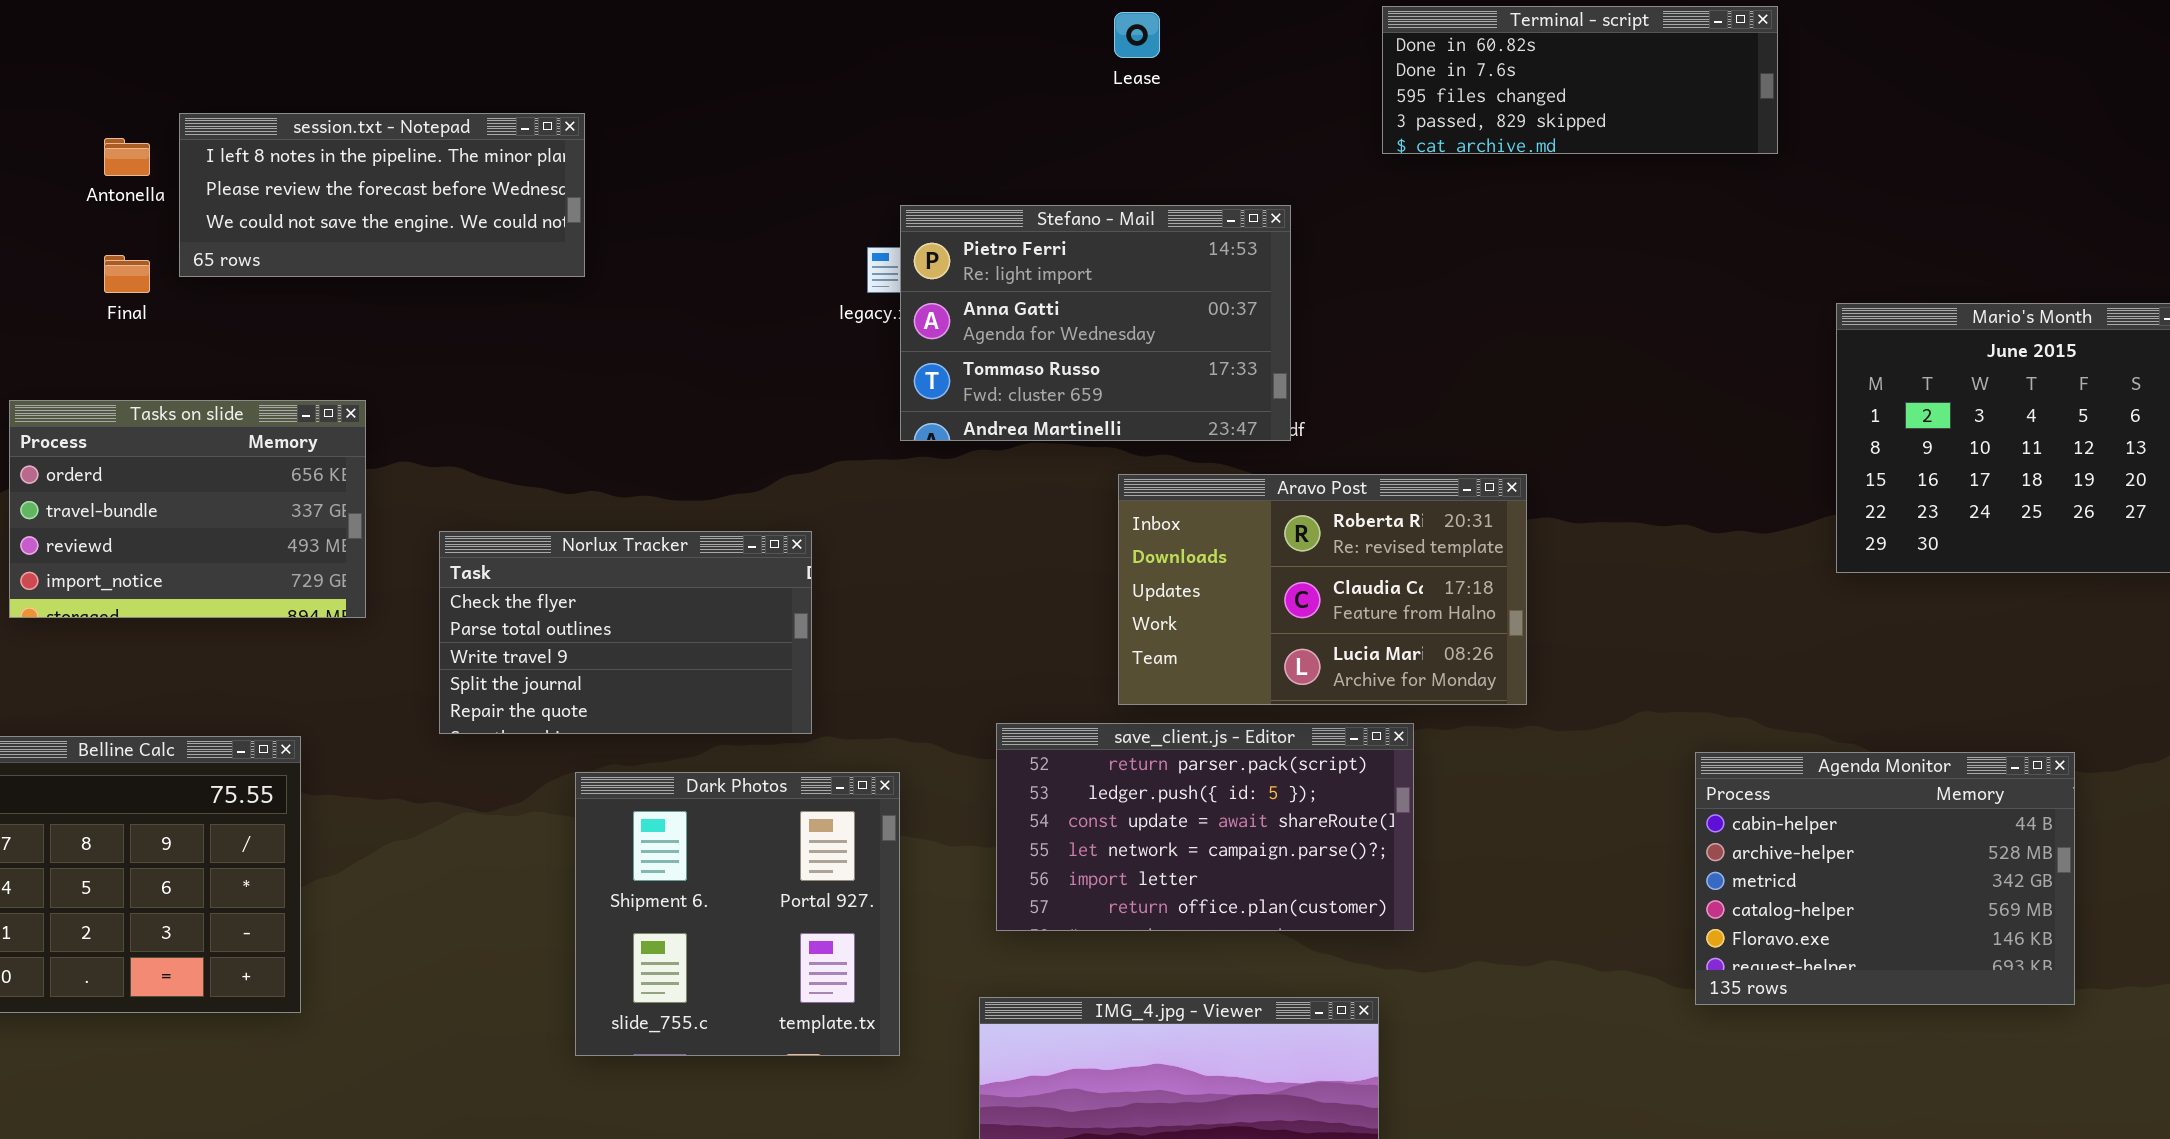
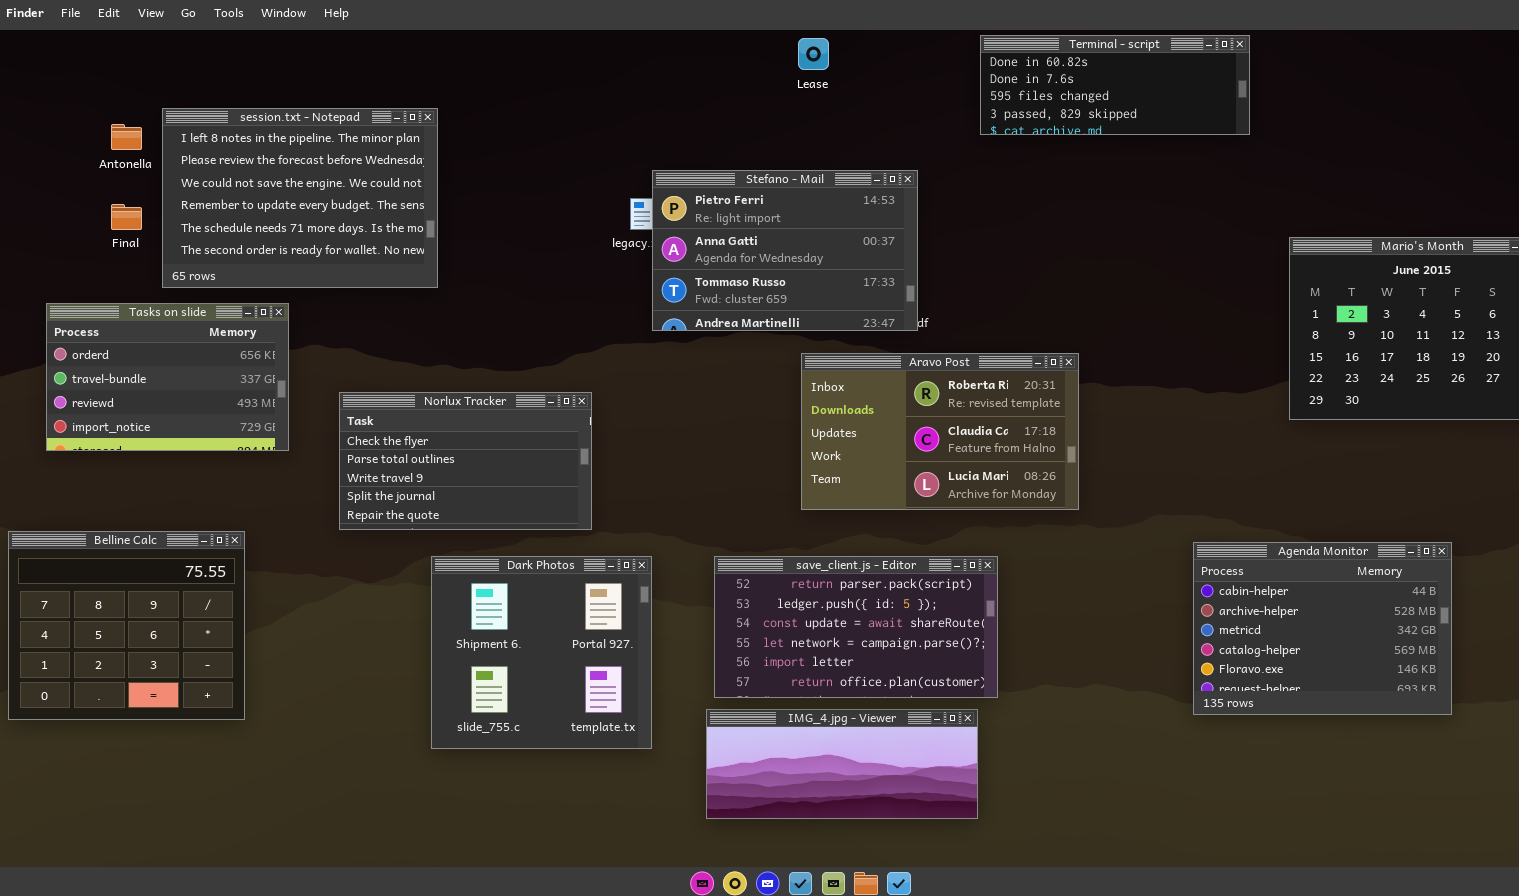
session.txt - Notepad: [179,113,585,277] -> [162,108,438,288], resized
save_client.js - Editor: [996,723,1414,931] -> [714,556,998,698], moved

